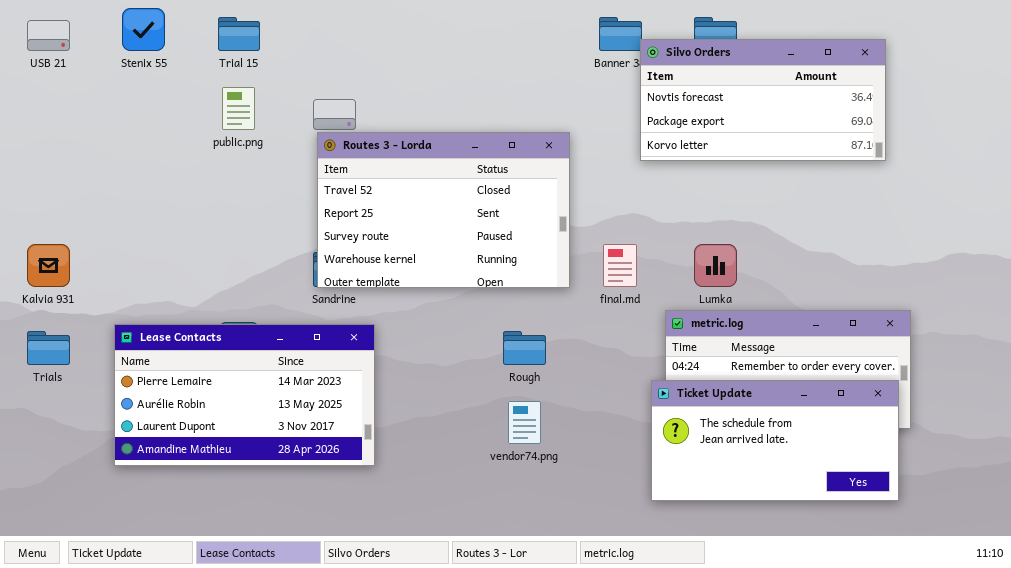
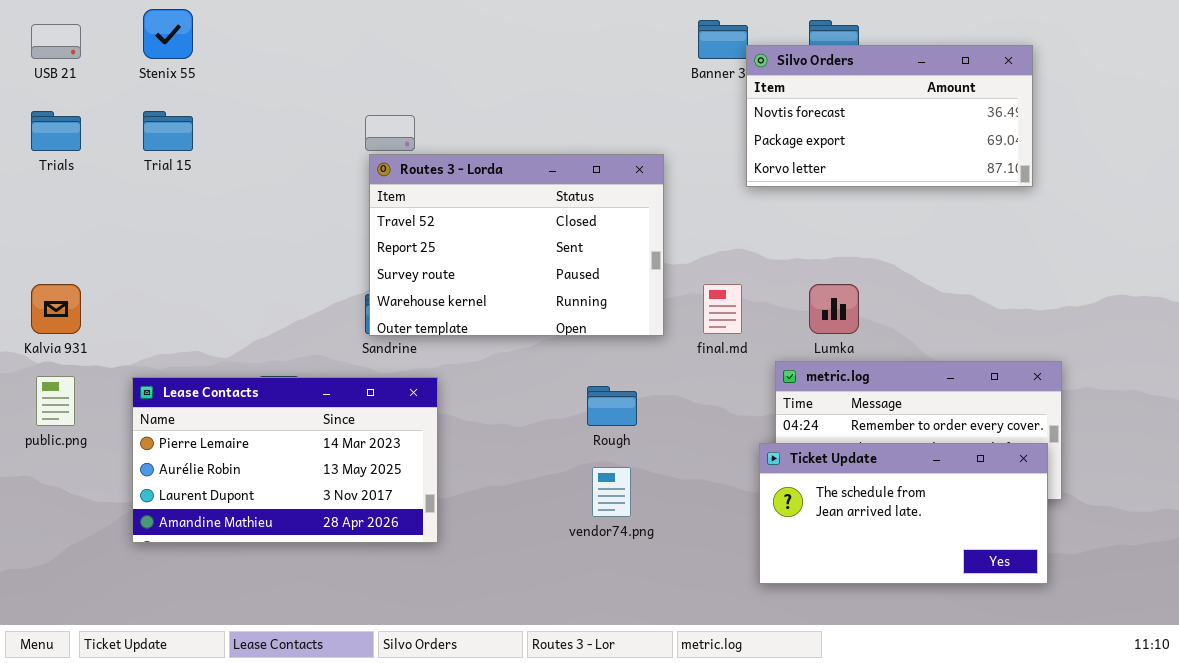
Trial 15: [218,17,260,51] -> [143,111,193,151], moved
public.png: [222,87,255,130] -> [36,376,75,426], moved
Trials: [27,331,70,365] -> [31,111,81,151], moved

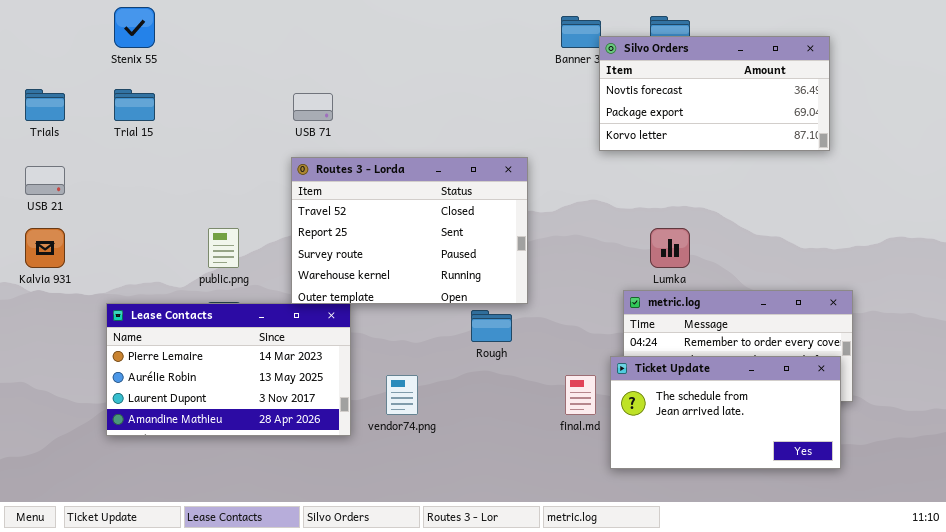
USB 21: [31,24,81,59] -> [25,166,65,195], moved
Routes 3 - Lorda: [369,154,664,336] -> [291,157,528,304], moved
final.md: [703,284,742,334] -> [565,375,596,415], moved
public.png: [36,376,75,426] -> [208,228,239,268], moved
vendor74.png: [592,467,631,517] -> [386,375,418,415], moved

